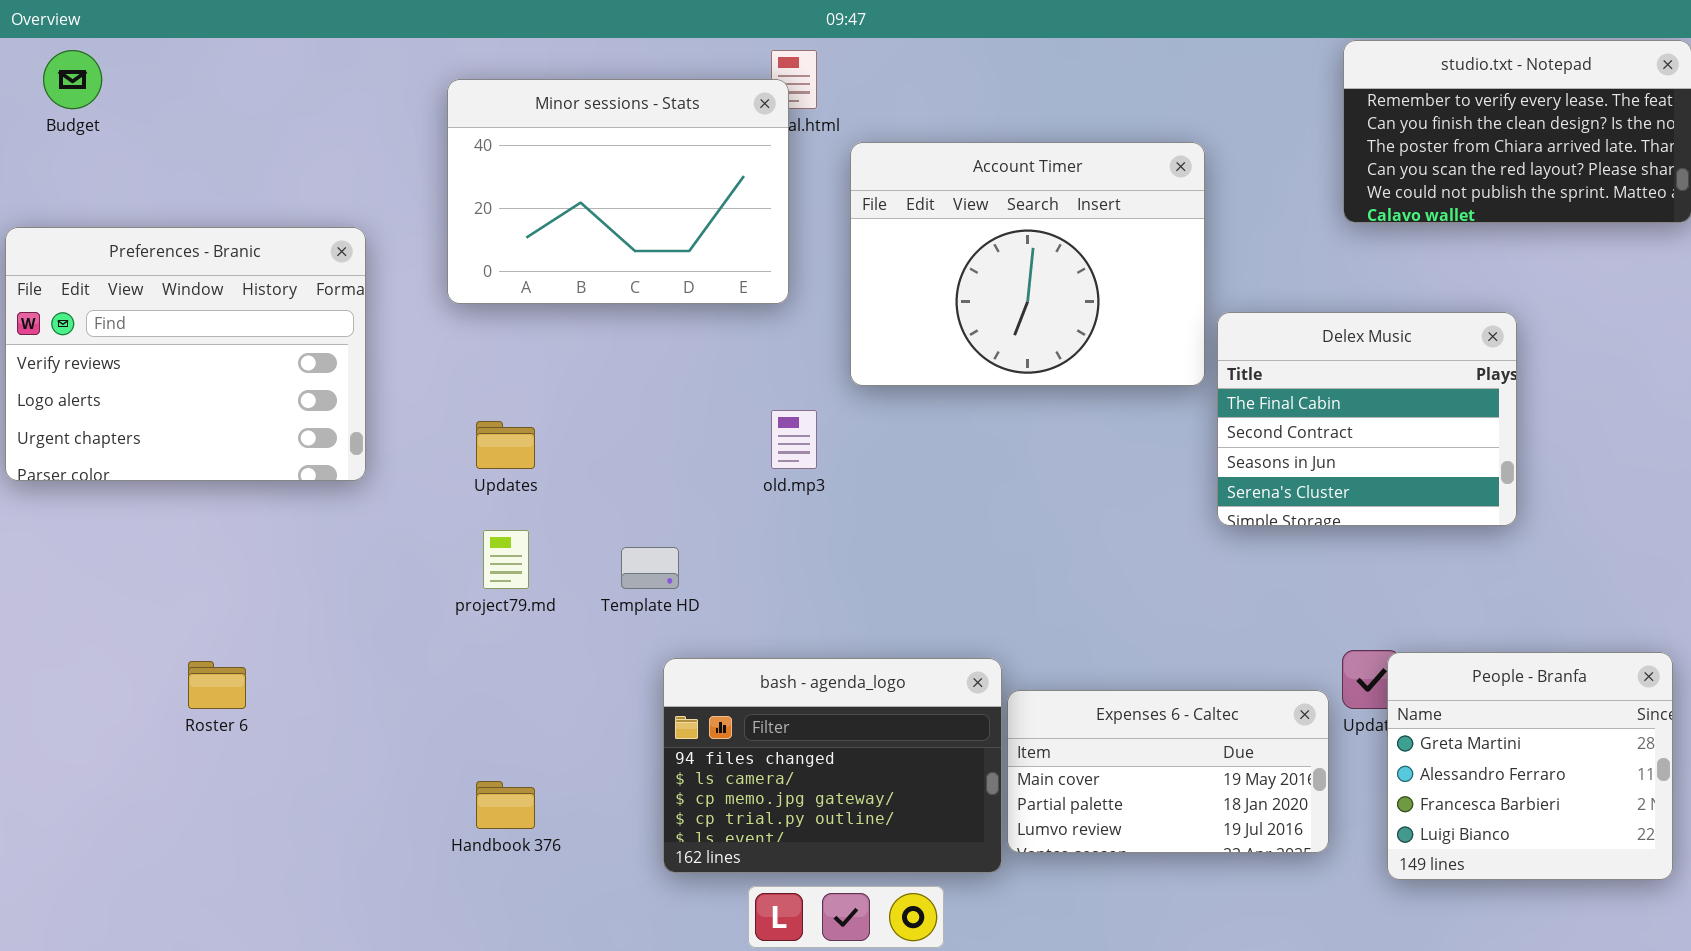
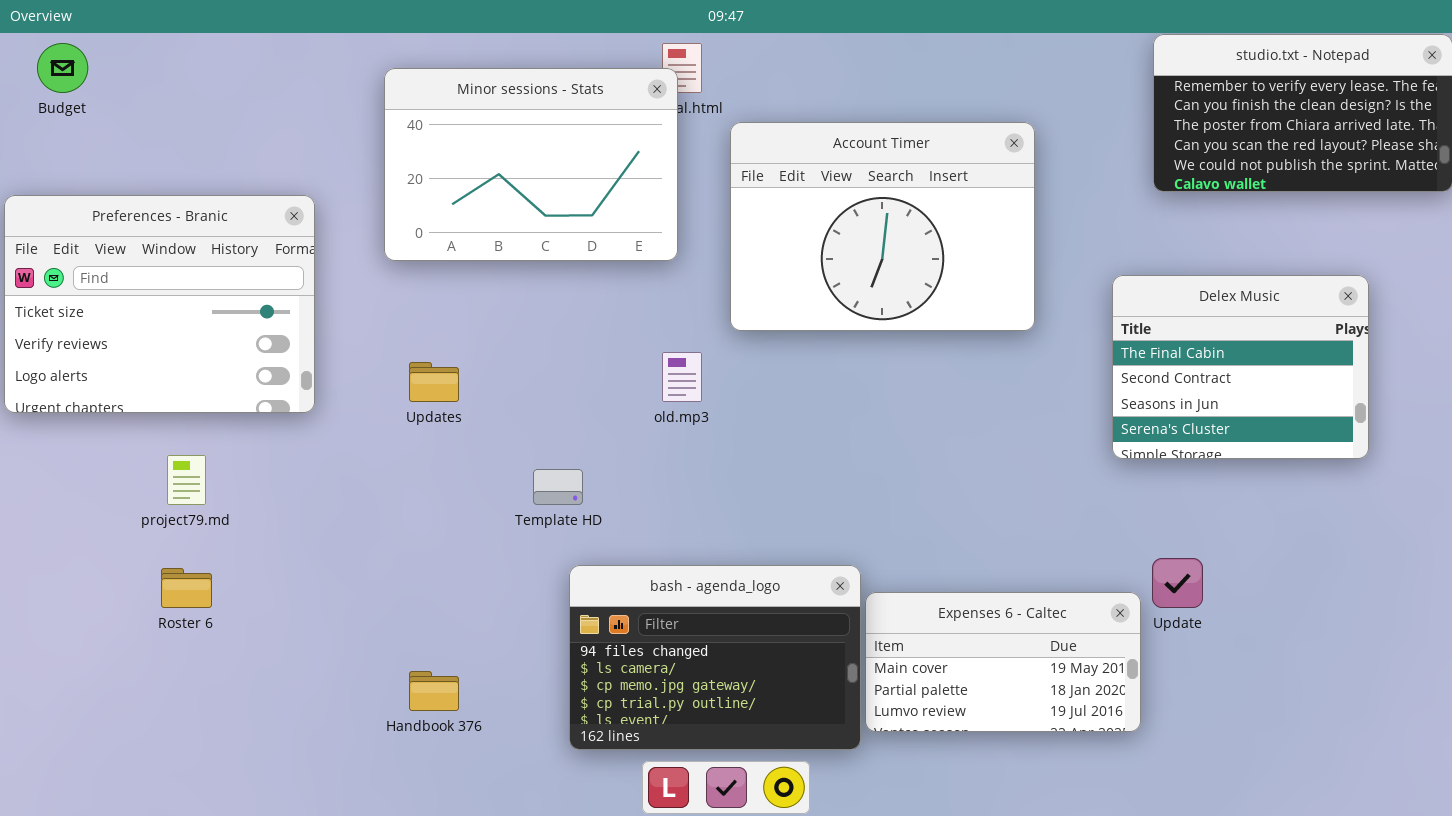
Preferences - Branic: [5,227,366,481] -> [4,195,315,413], scrolled up 1 row
Delex Music: [1217,312,1517,526] -> [1112,275,1369,459], moved
project79.md: [483,530,529,589] -> [167,455,206,505], moved
People - Branfa: [1387,652,1673,880] -> none, closed

